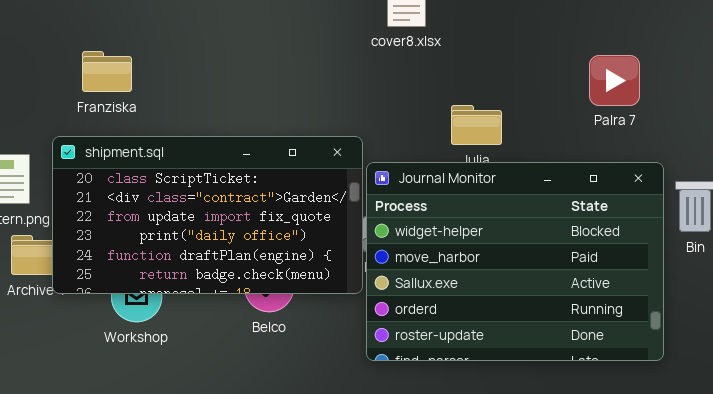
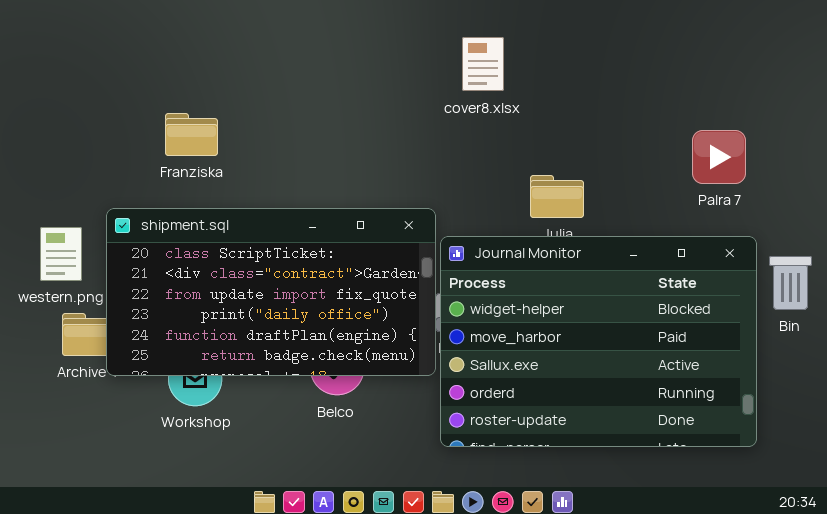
Franziska: [82,51,132,92] -> [165,113,218,156], moved
Palra 7: [589,55,640,106] -> [692,130,746,184], moved

